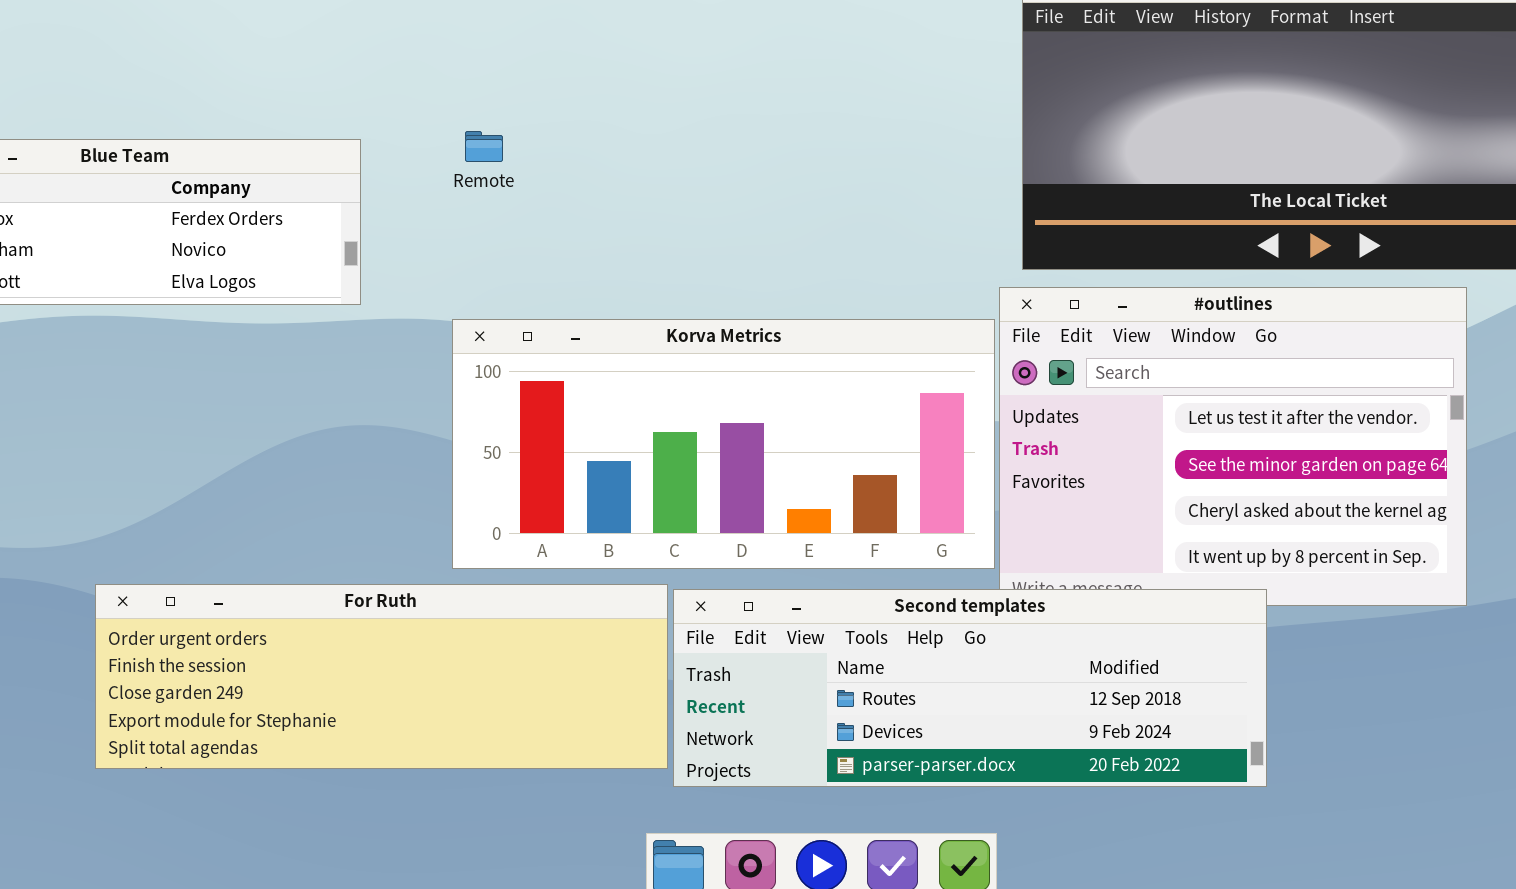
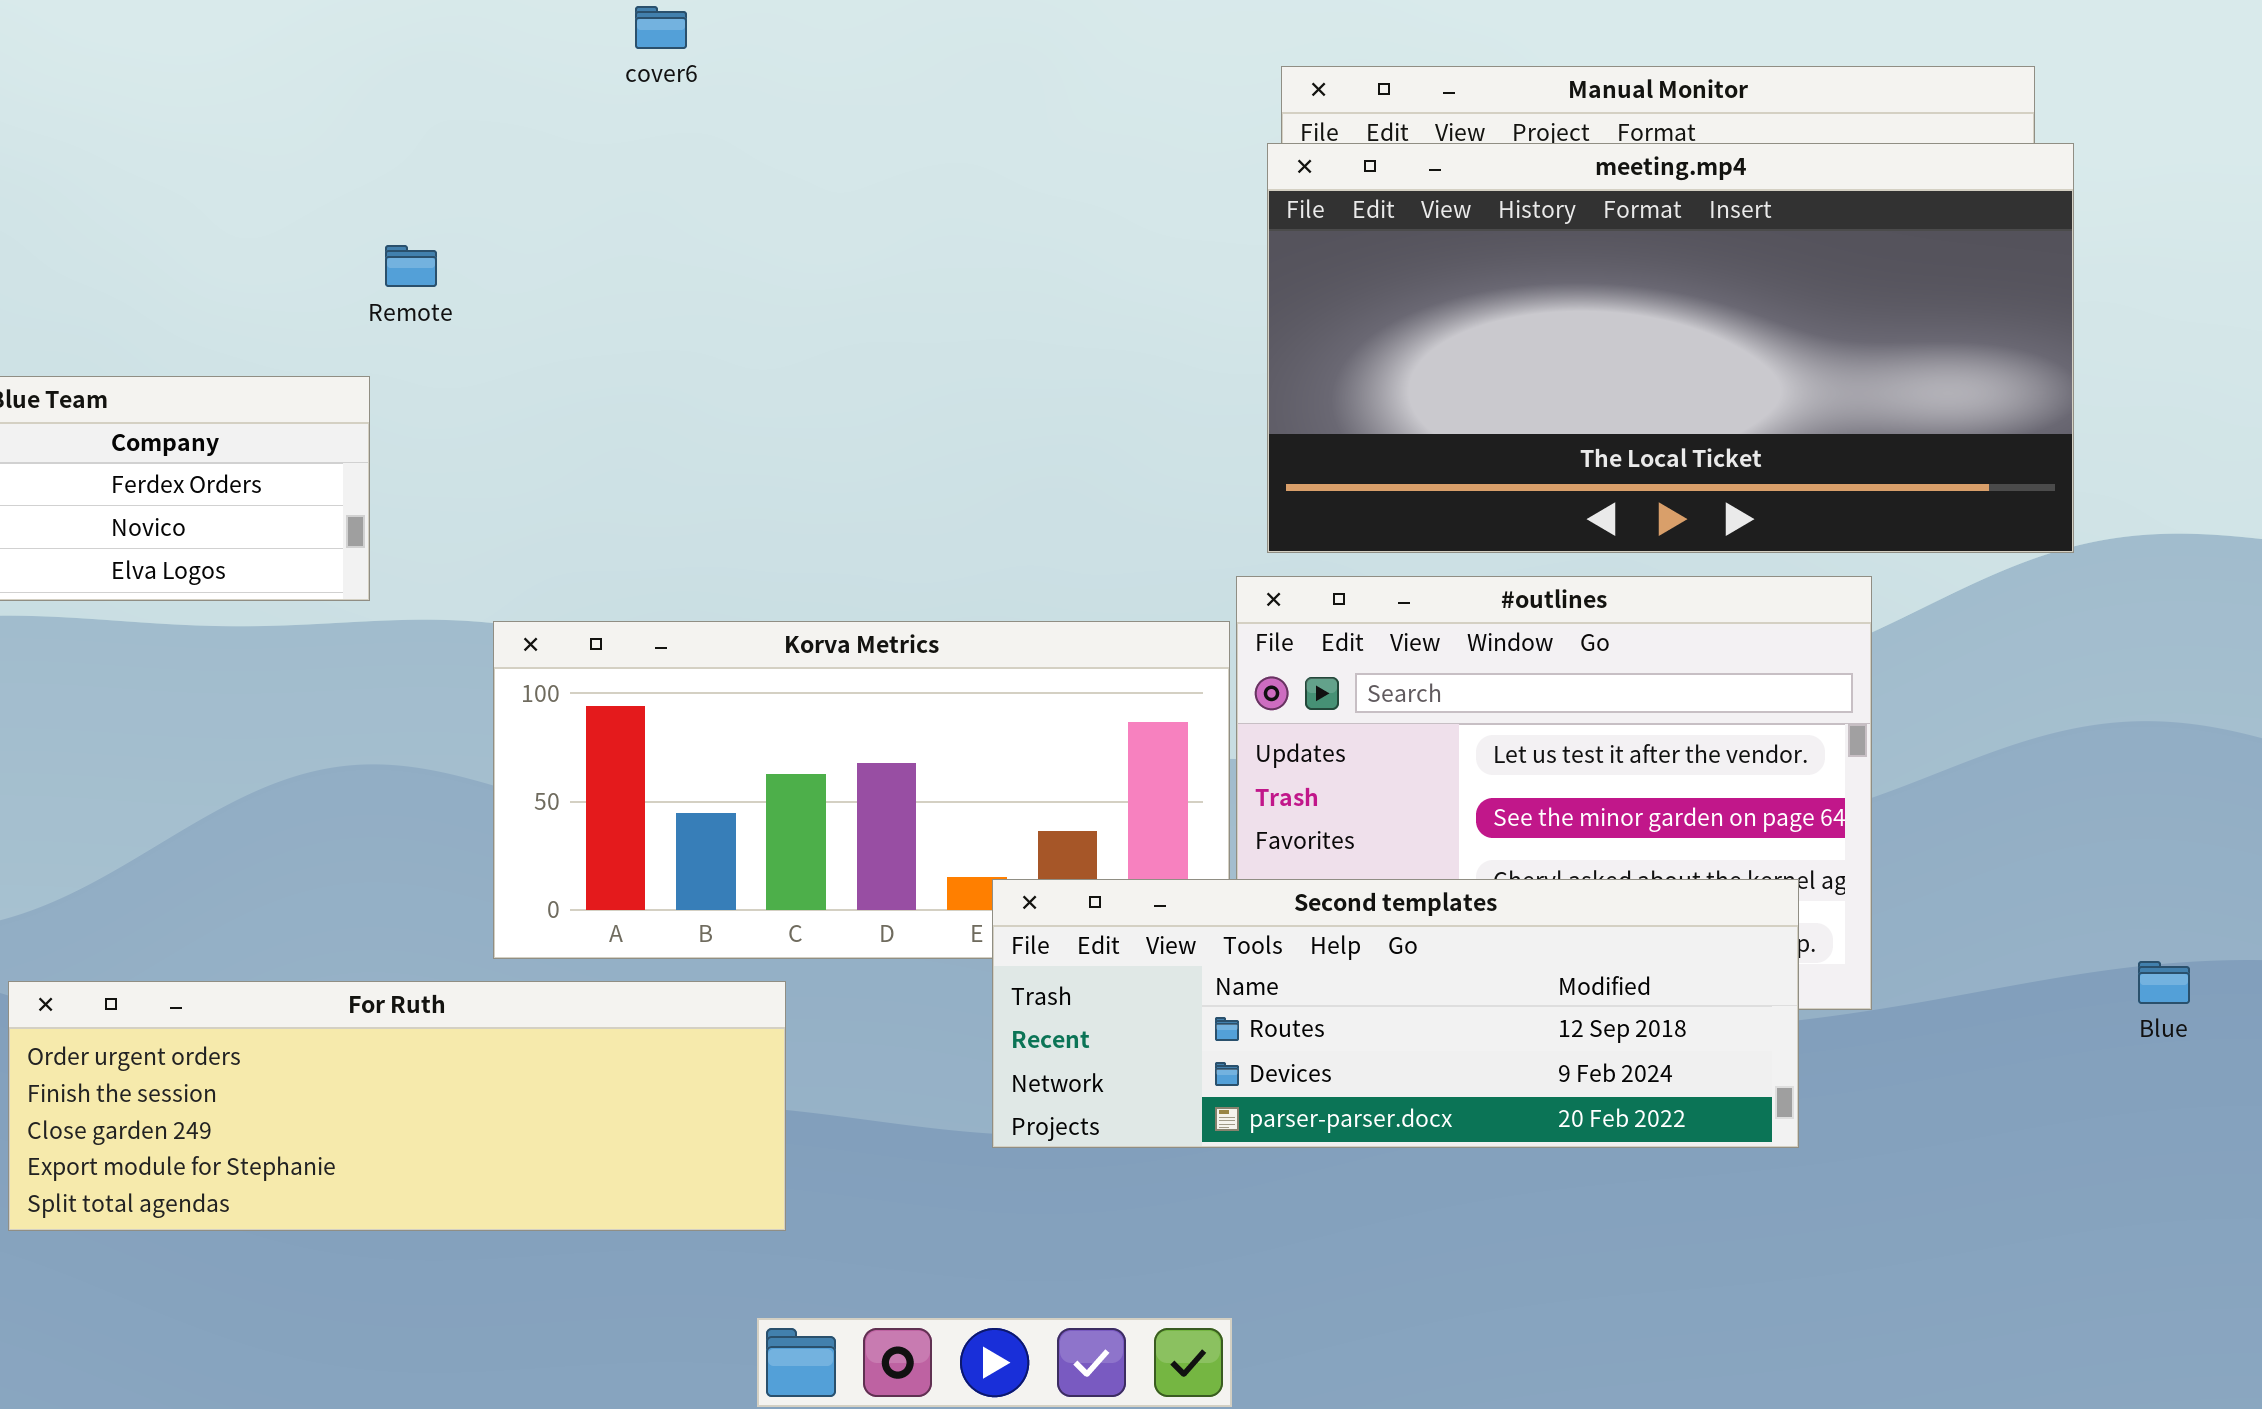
Remote: [465,131,503,162] -> [385,245,437,287], moved
Second templates: [673,589,1267,787] -> [992,879,1799,1148], moved

